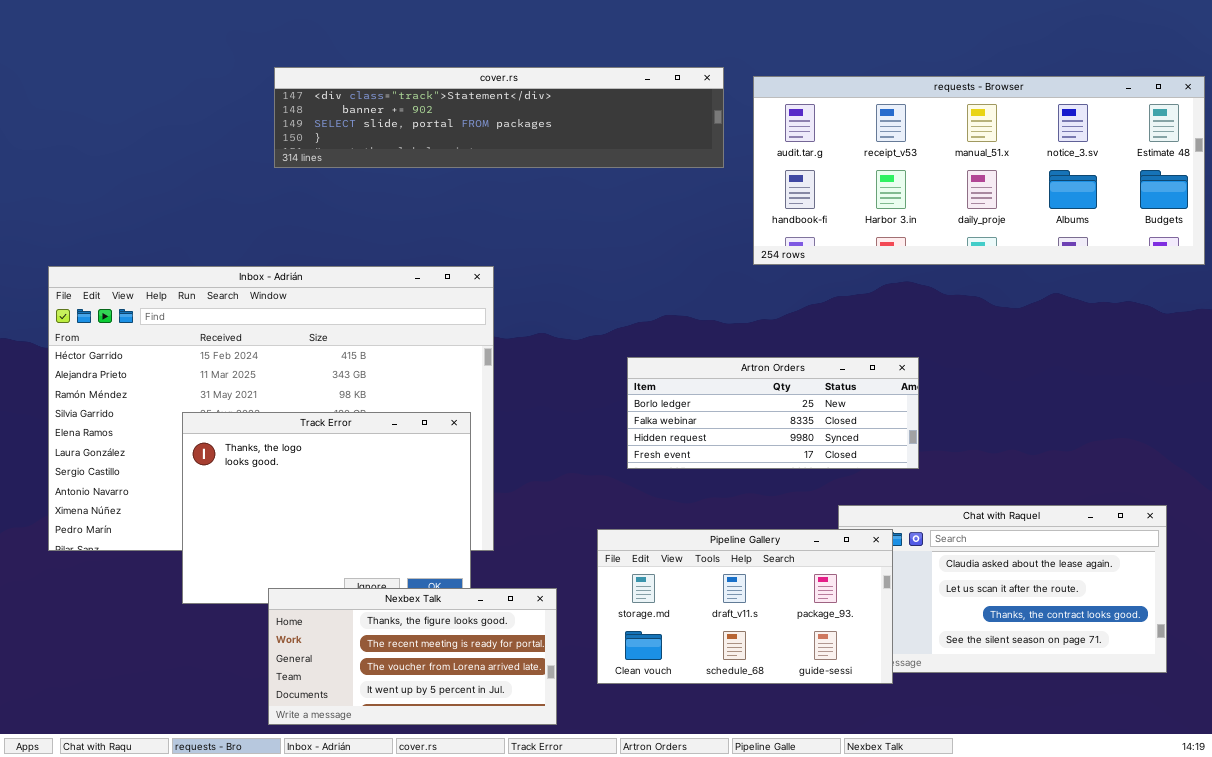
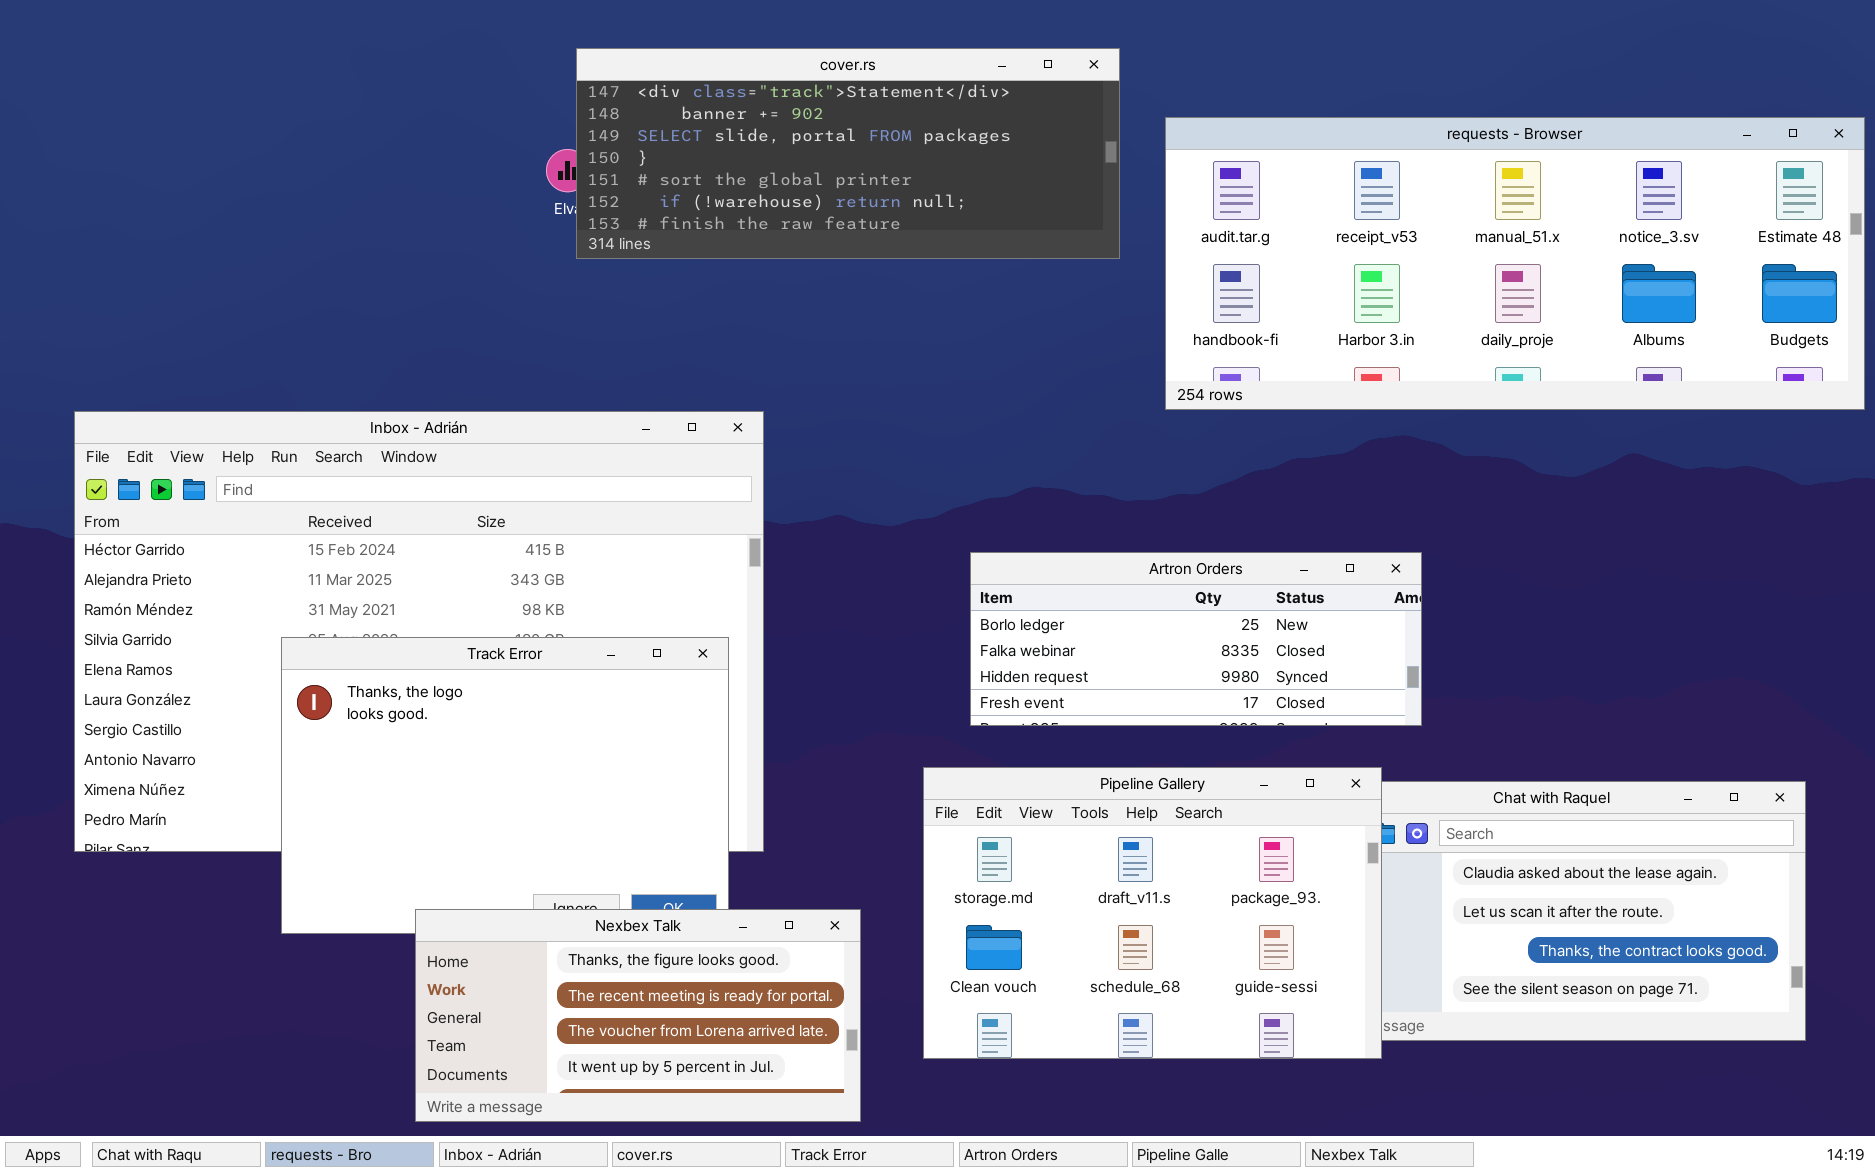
cover.rs: [274,67,724,168] -> [576,48,1120,259], resized
Pipeline Gallery: [597,529,893,684] -> [923,767,1382,1059], resized

